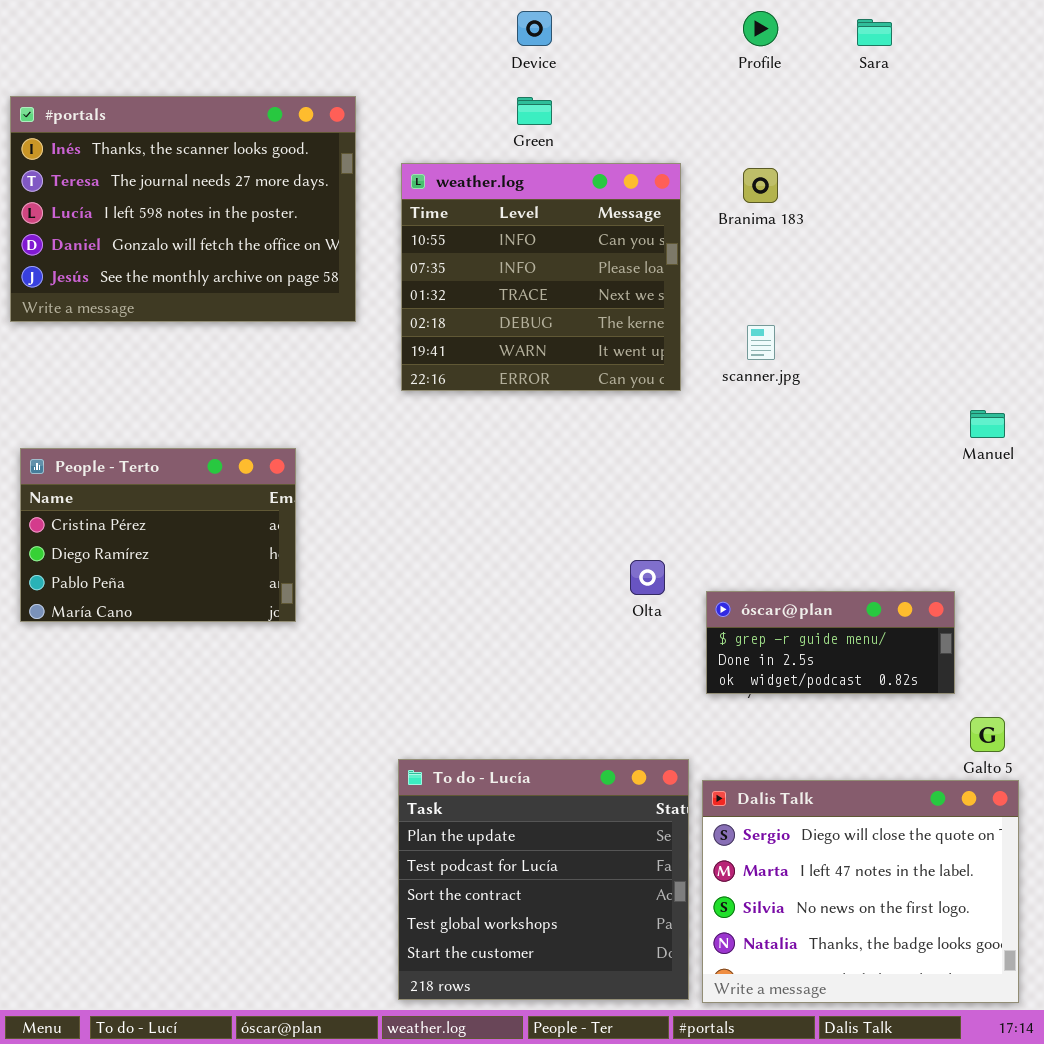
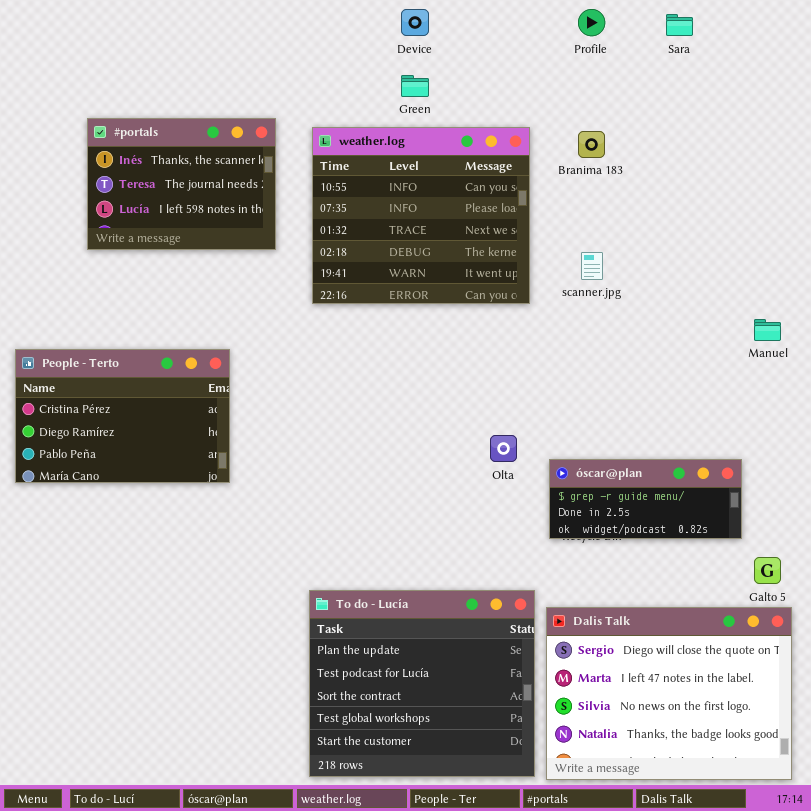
#portals: [10,96,356,322] -> [87,118,276,250], resized

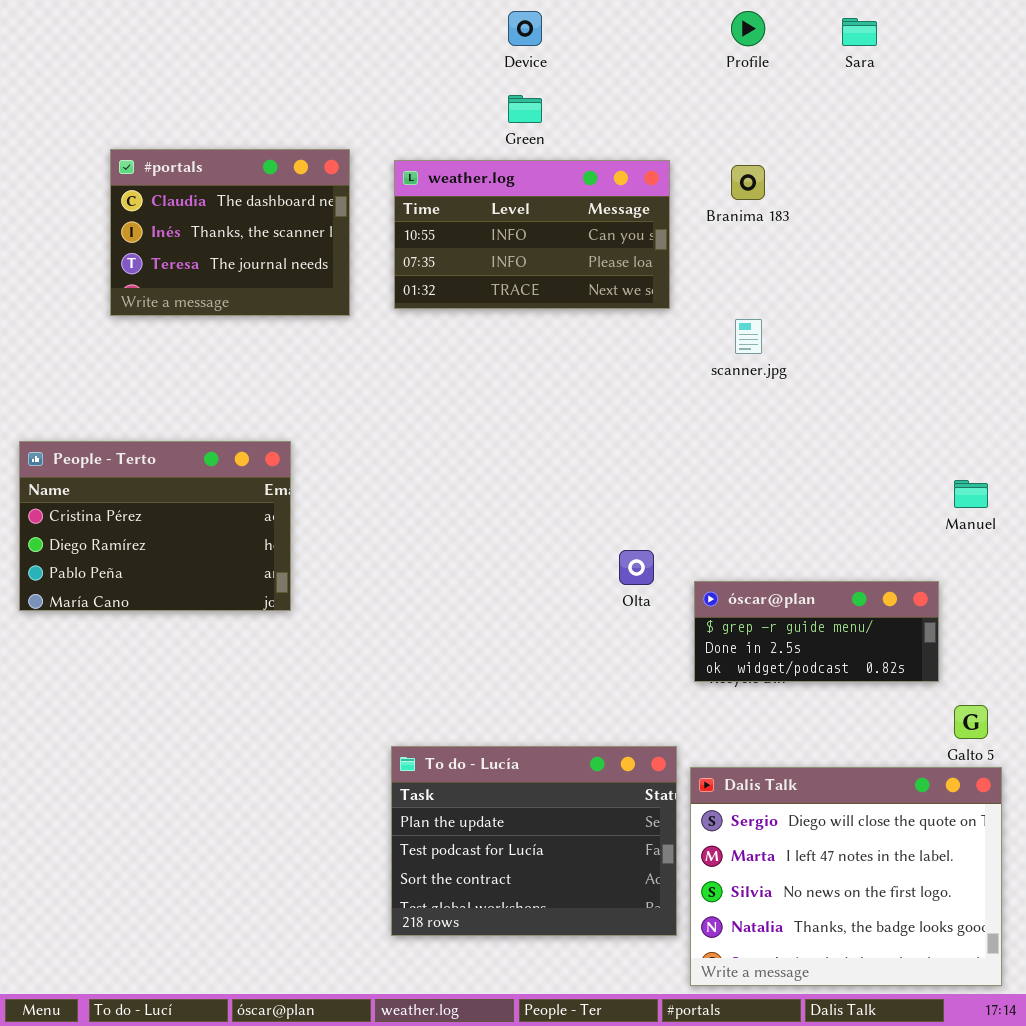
#portals: [87,118,276,250] -> [110,149,350,316], scrolled up 1 row
weather.log: [312,127,530,304] -> [394,160,670,309], resized
Manuel: [754,319,781,341] -> [954,480,988,508], moved
To do - Lucía: [309,590,535,777] -> [391,746,677,936], resized

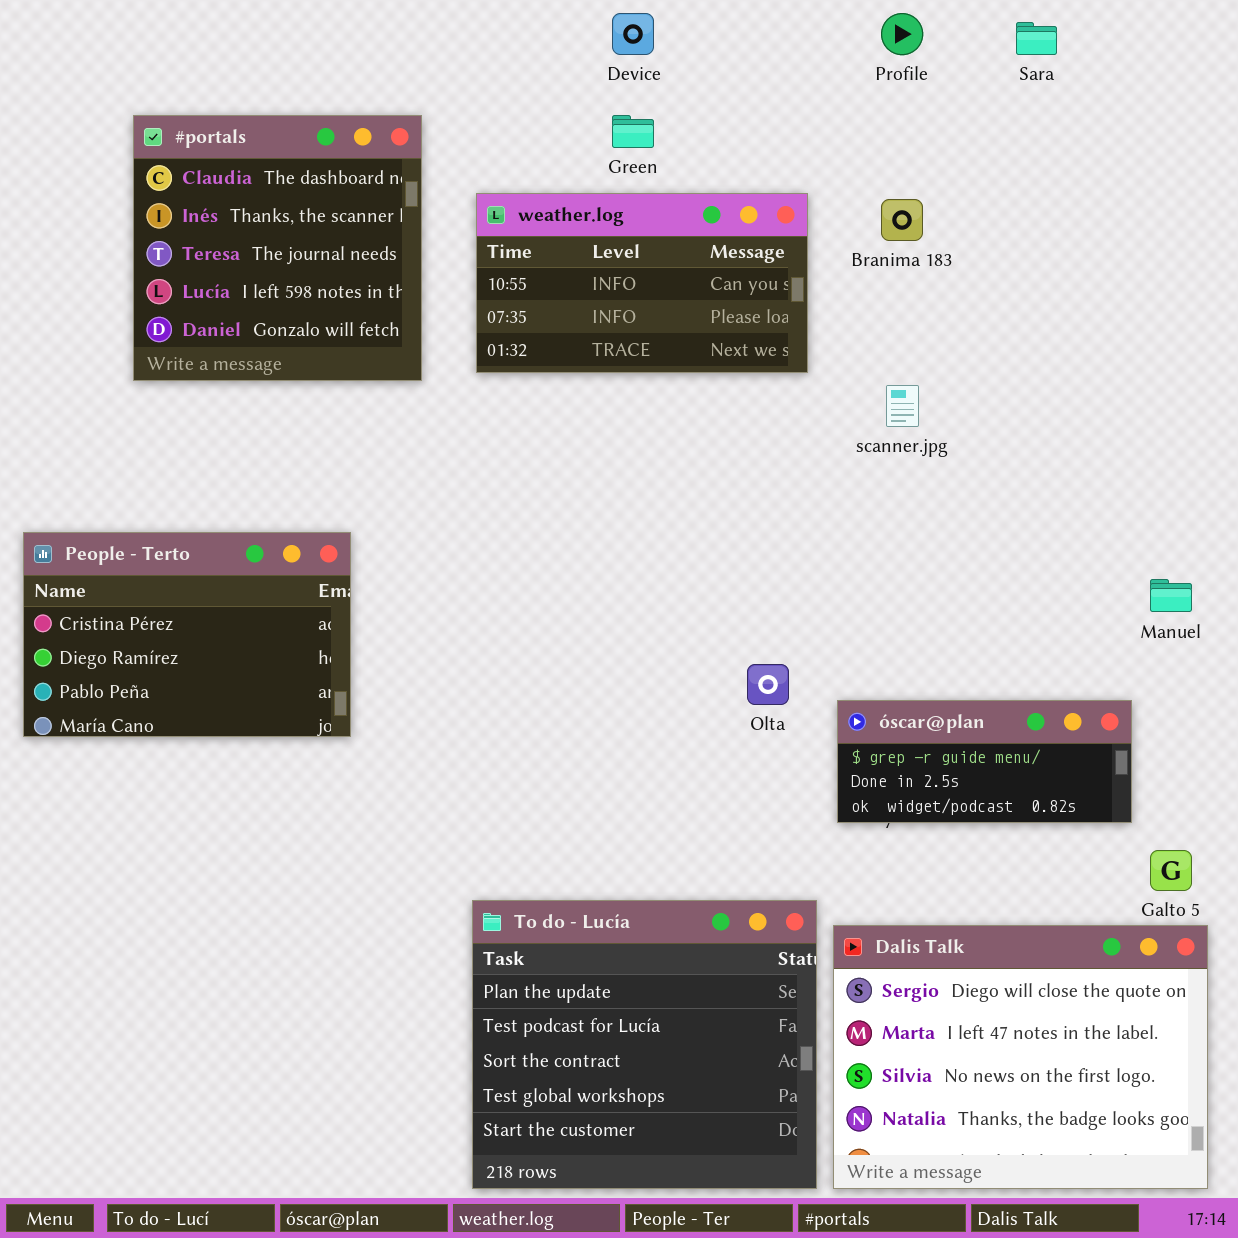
#portals: [110,149,350,316] -> [133,115,422,381], resized
To do - Lucía: [391,746,677,936] -> [472,900,817,1189], resized

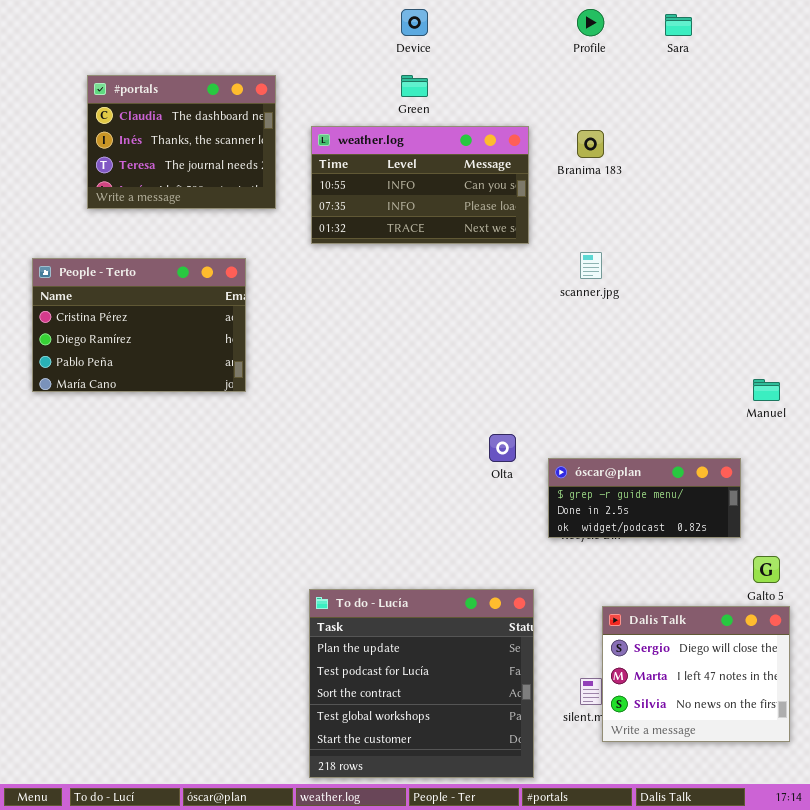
#portals: [133,115,422,381] -> [87,75,276,209], resized
People - Terto: [23,532,351,737] -> [32,258,246,392], moved
Dalis Talk: [833,925,1208,1189] -> [602,606,790,742], resized

